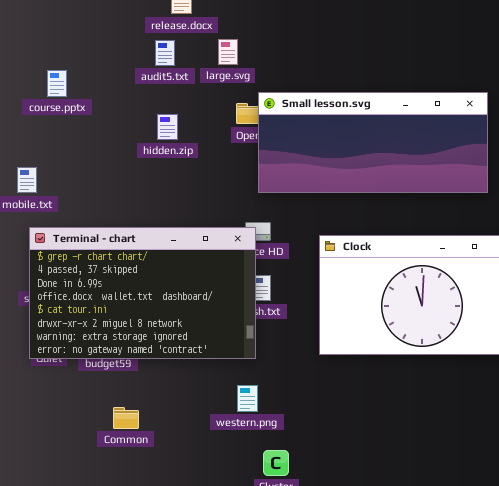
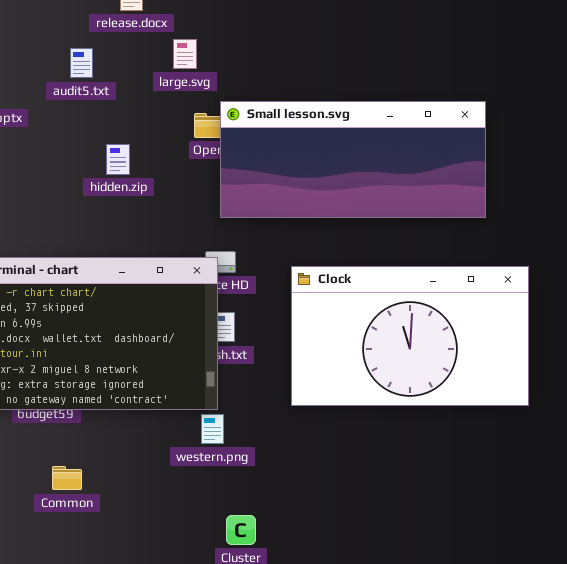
audit5.txt: [155,40,175,66] -> [70,48,93,78], moved
hidden.zip: [157,114,178,140] -> [106,144,130,175], moved
western.png: [237,385,258,412] -> [201,414,224,444], moved

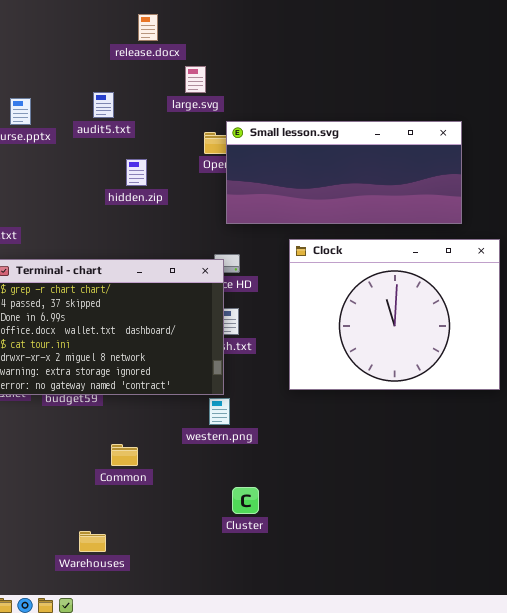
audit5.txt: [70,48,93,78] -> [93,92,114,118], moved
Clock: [291,266,529,406] -> [289,239,500,390], resized
Common: [52,466,82,490] -> [111,444,138,466], moved

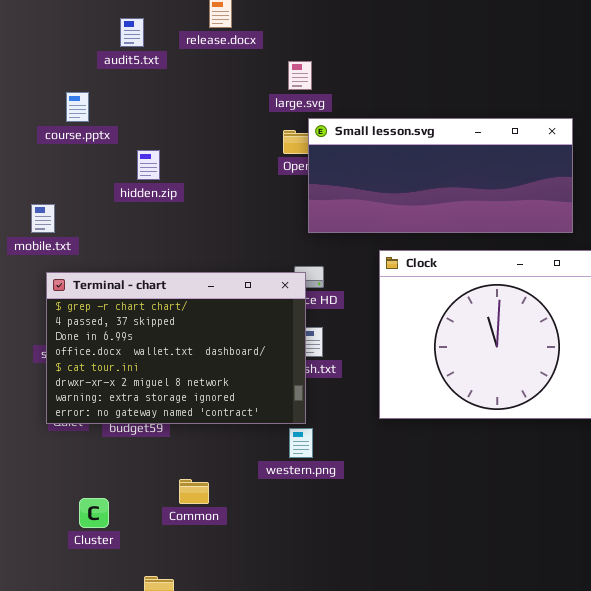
large.svg: [185,66,206,93] -> [288,61,312,90], moved
audit5.txt: [93,92,114,118] -> [120,18,144,47], moved
hidden.zip: [126,159,147,186] -> [137,150,160,180], moved
Cluster: [232,487,259,514] -> [79,498,109,528], moved

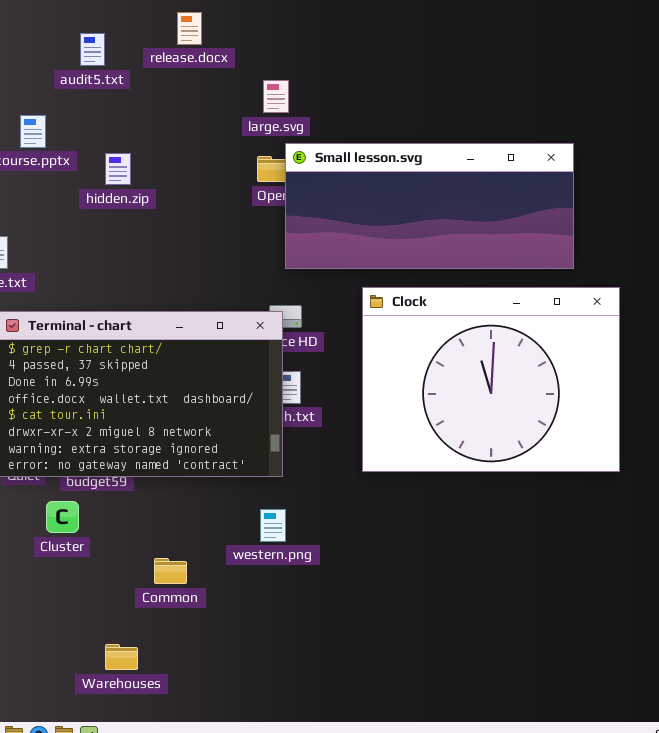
hidden.zip: [137,150,160,180] -> [105,153,131,185], moved
western.png: [289,428,313,458] -> [260,509,286,542], moved
Common: [179,479,209,504] -> [154,558,187,584], moved
Cluster: [79,498,109,528] -> [46,501,79,533], moved

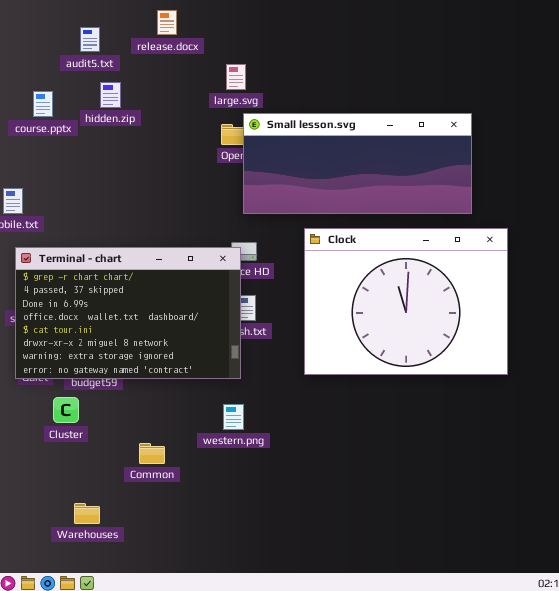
hidden.zip: [105,153,131,185] -> [100,82,121,108], moved
Warehouses: [105,644,138,670] -> [74,503,100,524], moved

